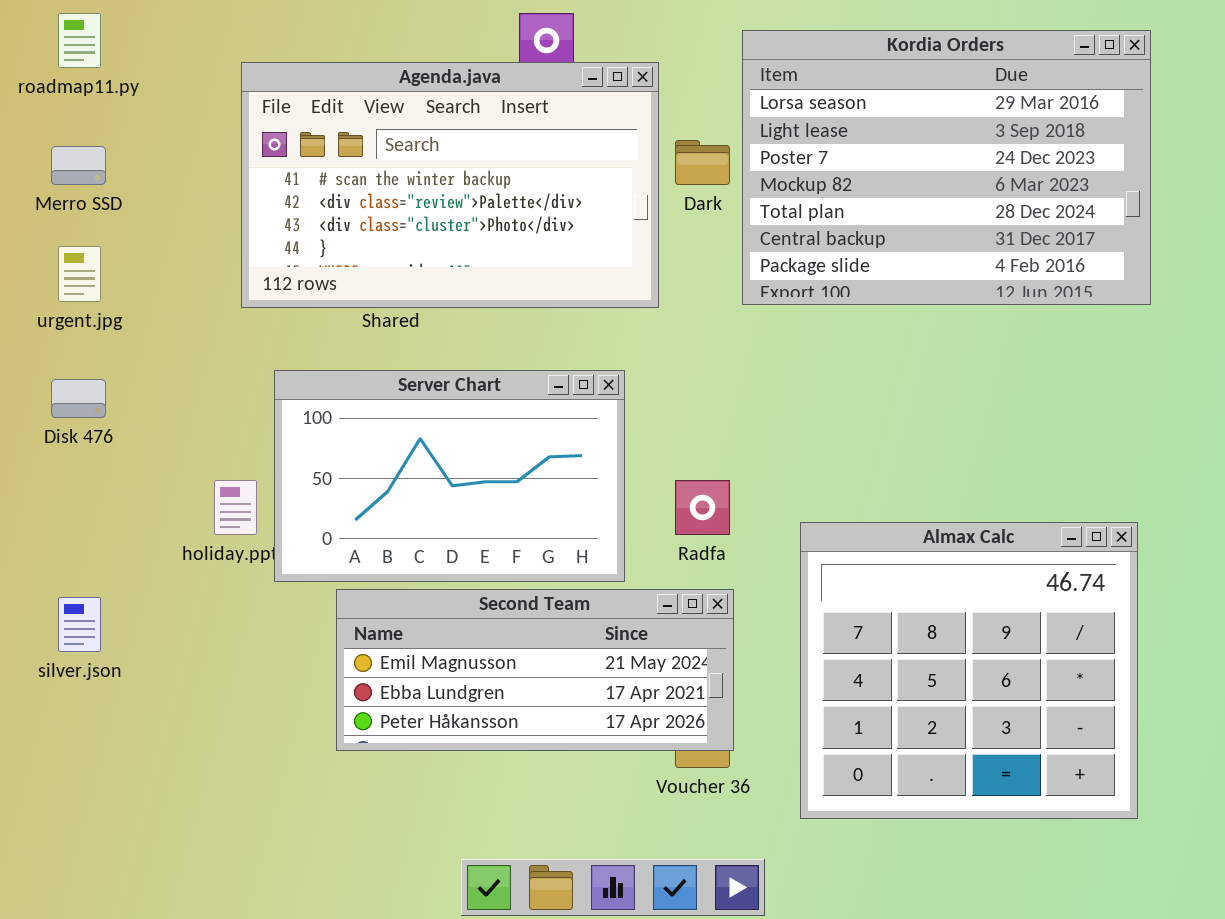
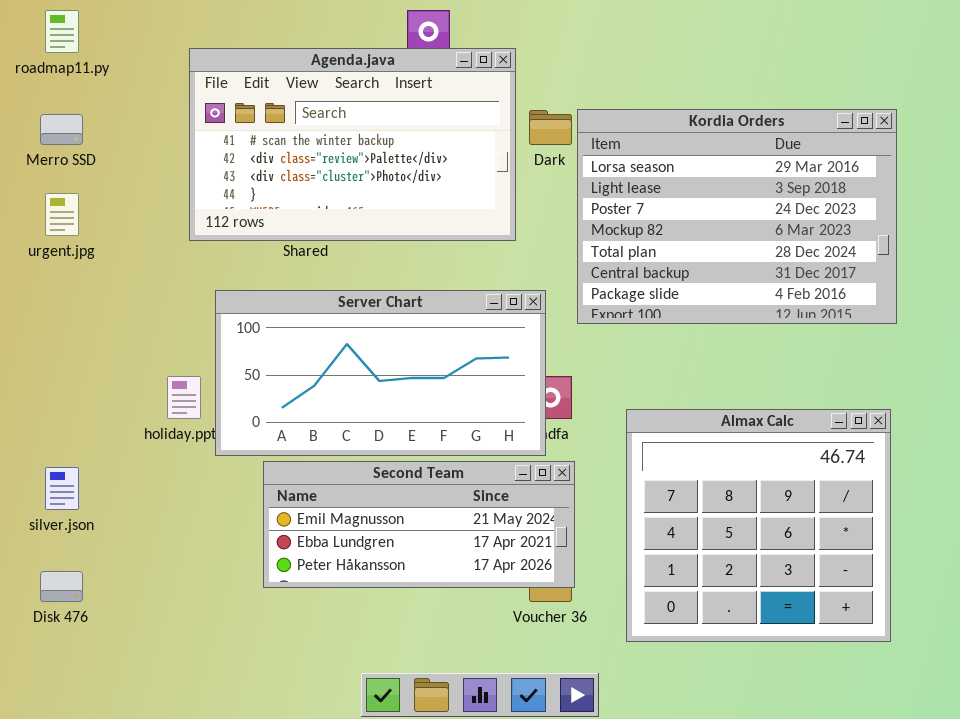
Kordia Orders: [742,30,1151,305] -> [577,109,897,324], moved
Server Chart: [274,370,625,582] -> [215,290,546,456], resized
Disk 476: [51,379,106,418] -> [40,571,83,602], moved

